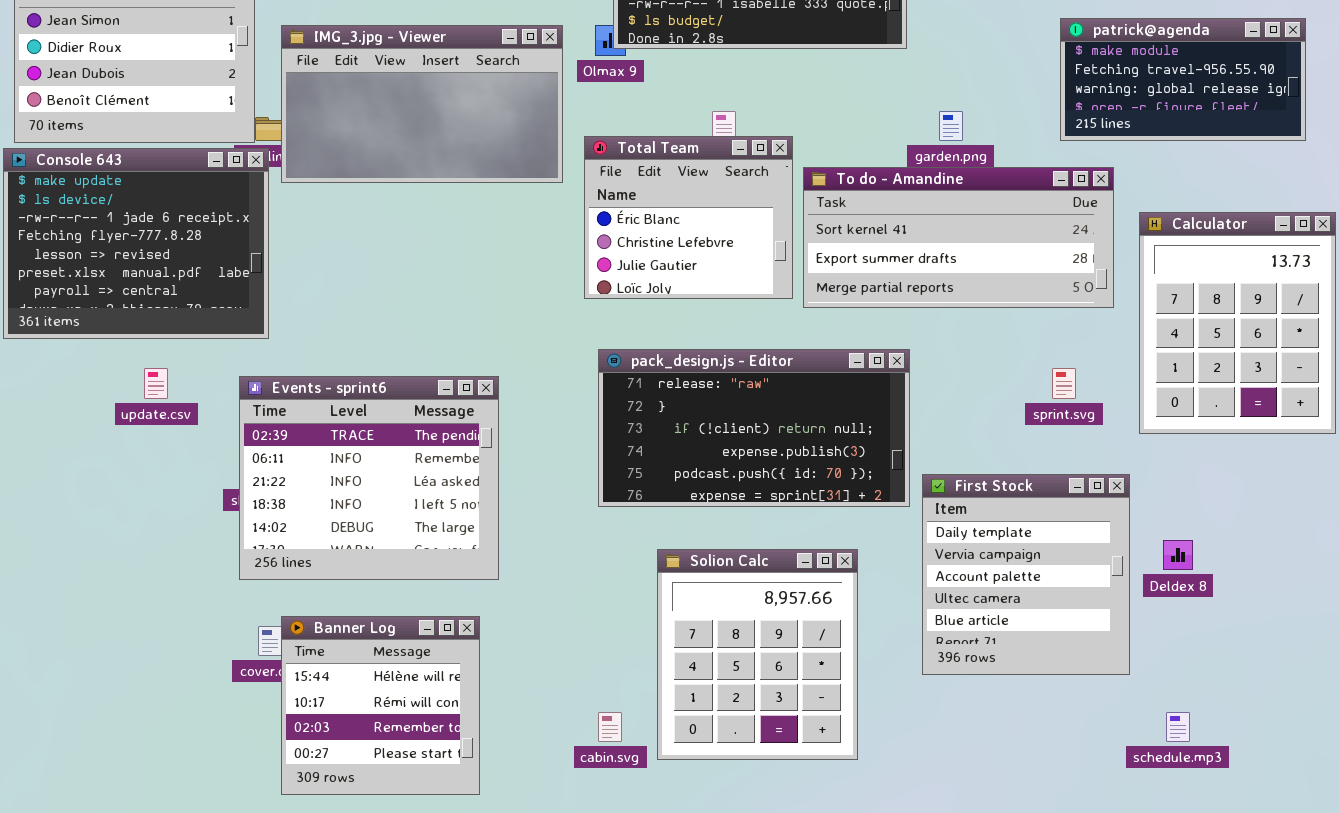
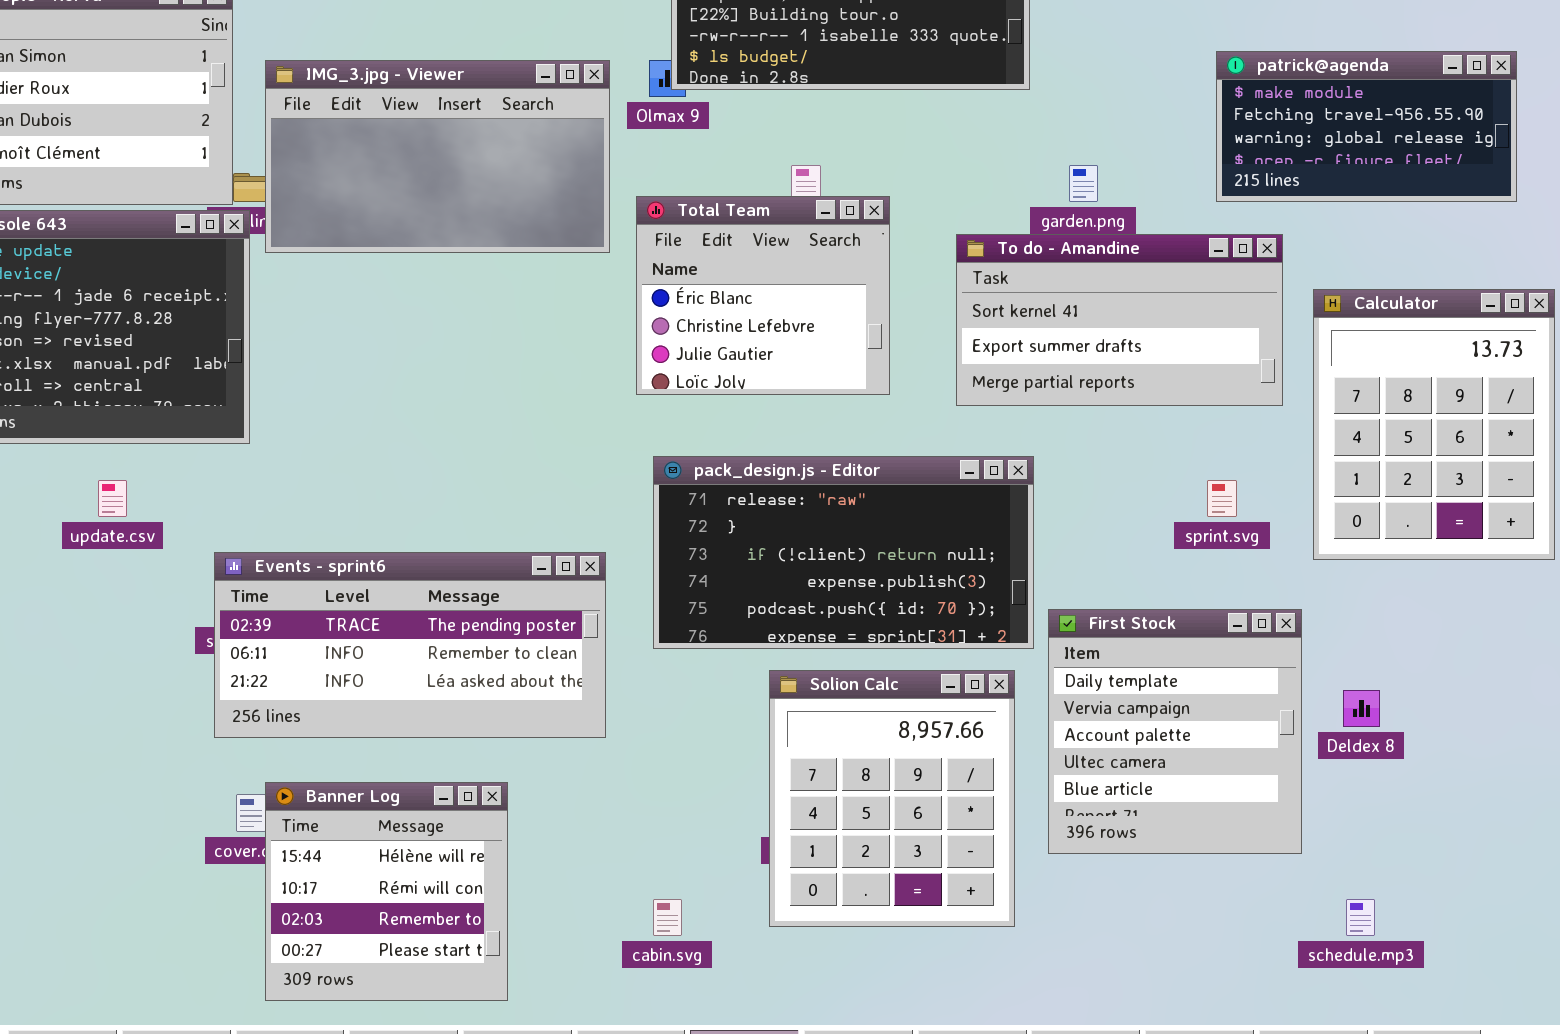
To do - Amandine: [803,167,1114,308] -> [956,234,1283,406], resized
Events - sprint6: [239,376,499,580] -> [214,552,606,738], resized
Solion Calc: [657,549,858,760] -> [769,670,1015,927], moved

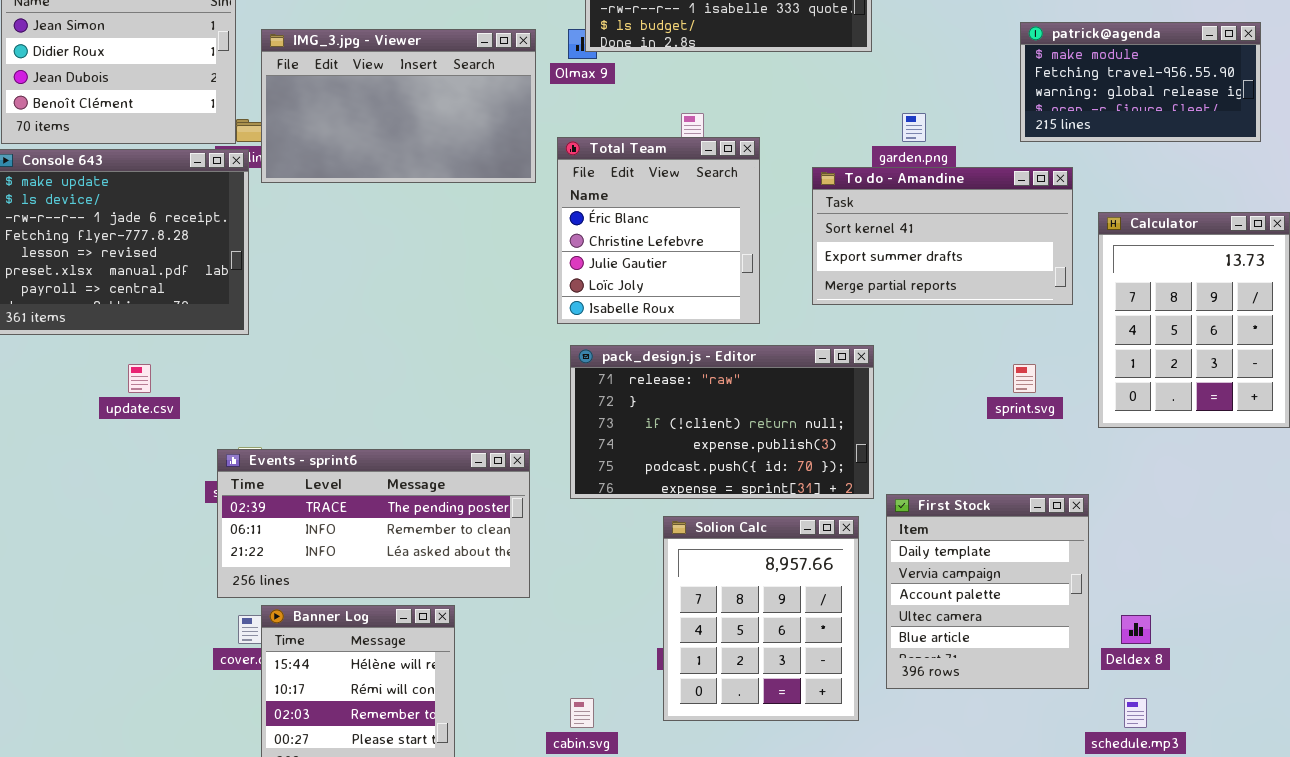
Total Team: [636,196,890,395] -> [557,137,760,324], resized
Events - sprint6: [214,552,606,738] -> [217,449,530,598], moved
First Stock: [1048,609,1302,854] -> [886,494,1089,689], moved
Deldex 8: [1343,690,1380,727] -> [1121,615,1151,644], moved

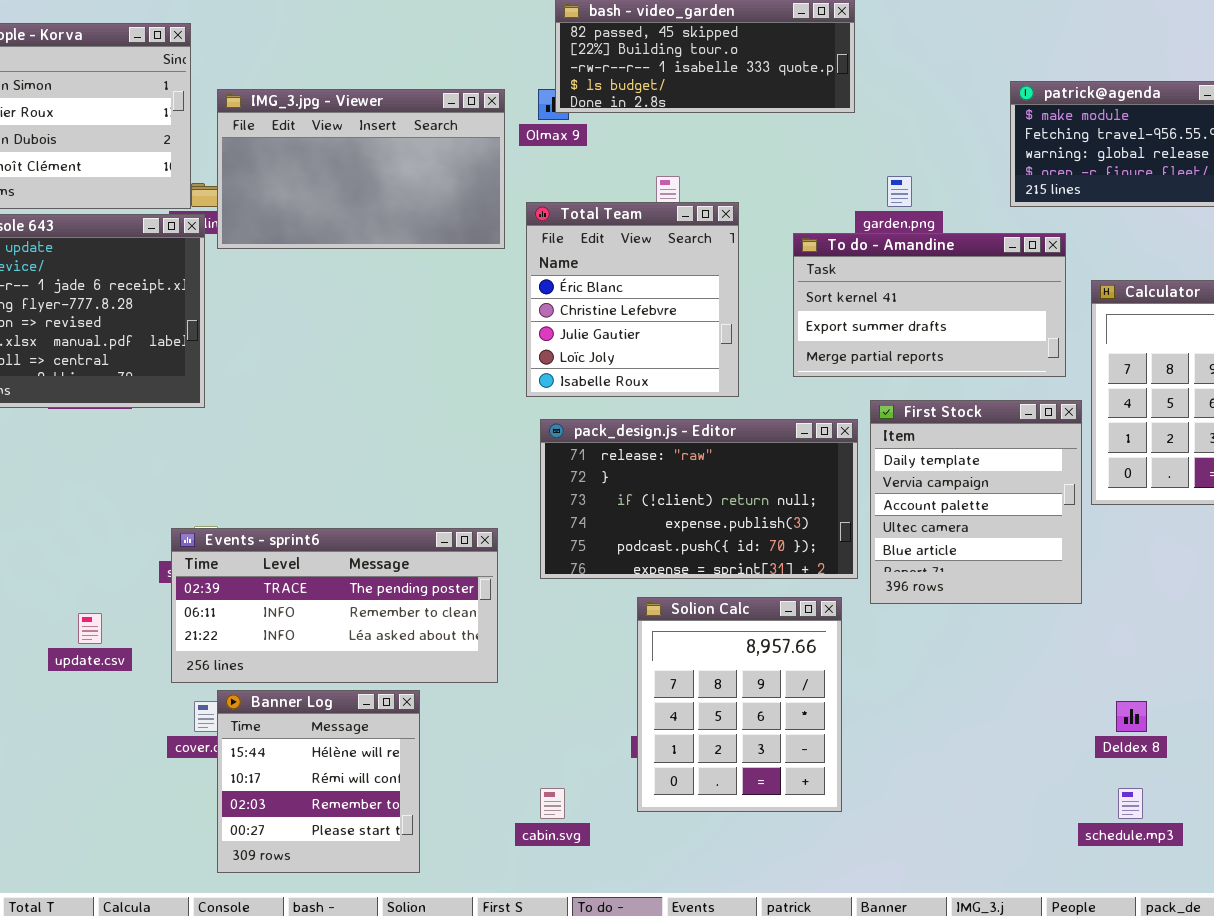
update.csv: [128,364,151,393] -> [78,613,102,644], moved
First Stock: [886,494,1089,689] -> [870,400,1082,604], moved

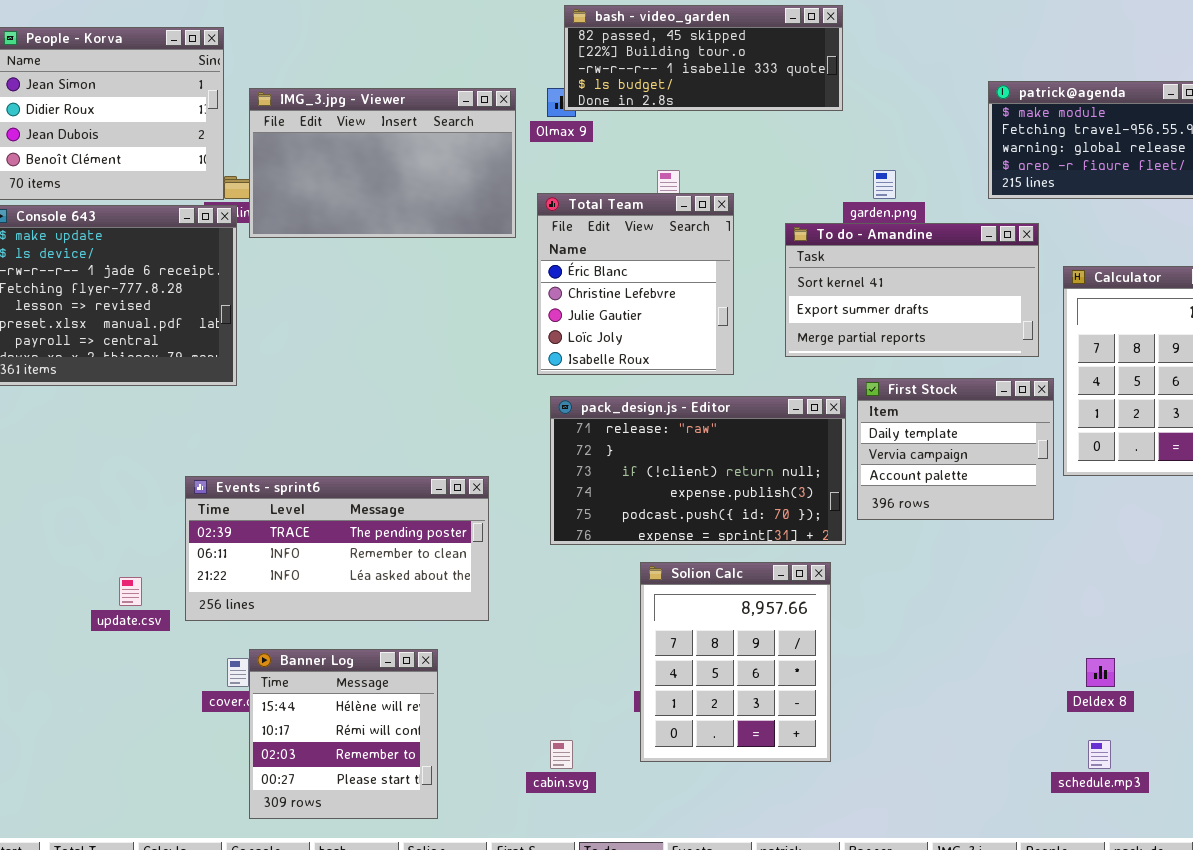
First Stock: [870,400,1082,604] -> [857,378,1054,520], resized
Events - sprint6: [171,528,498,683] -> [185,476,489,621], moved

